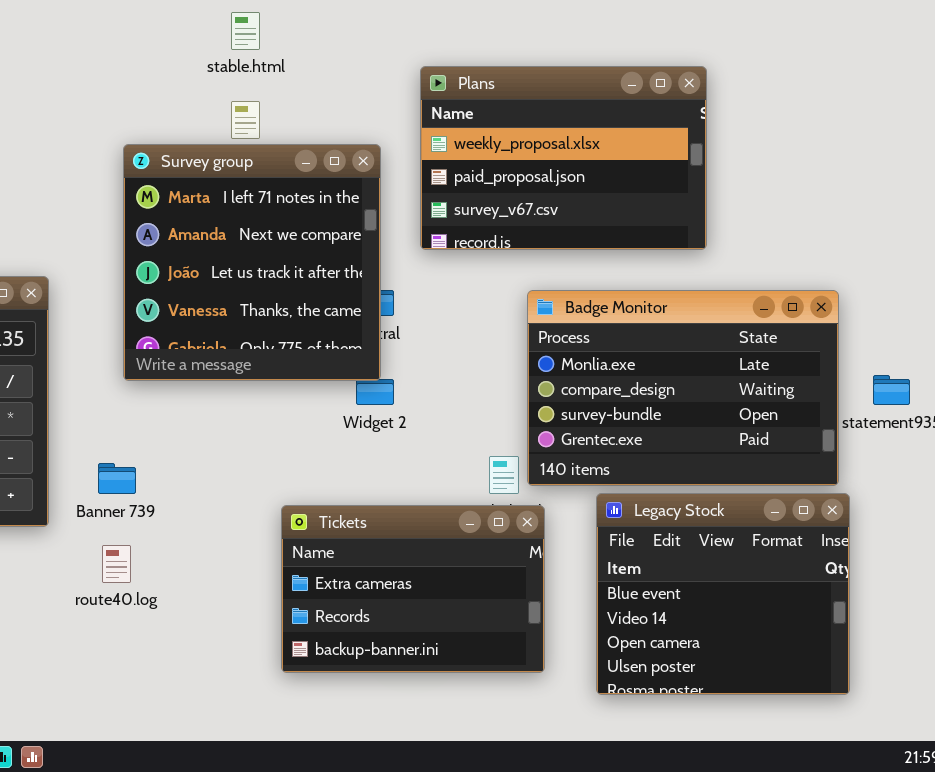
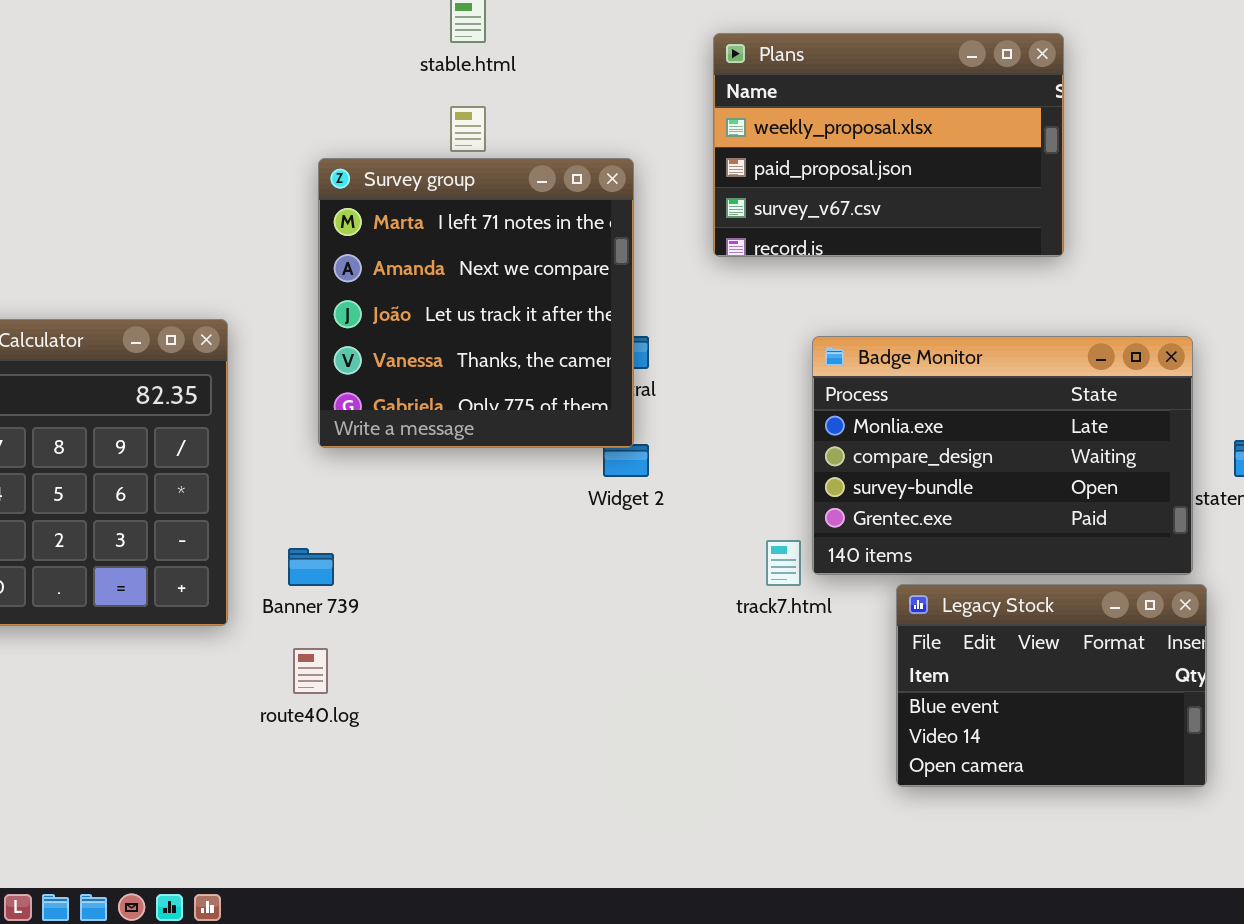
Plans: [420,66,707,250] -> [713,33,1064,257], moved
Legacy Stock: [596,493,850,695] -> [896,584,1207,787], resized
Tickets: [281,505,545,673] -> none, closed

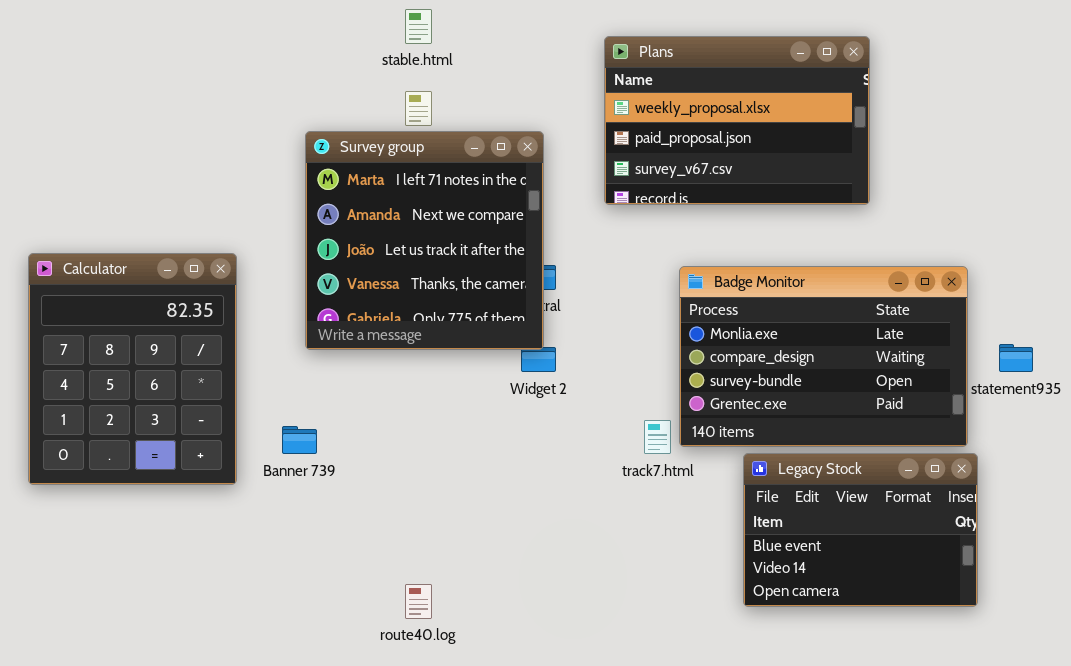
route40.log: [293,648,328,694] -> [405,584,432,619], moved

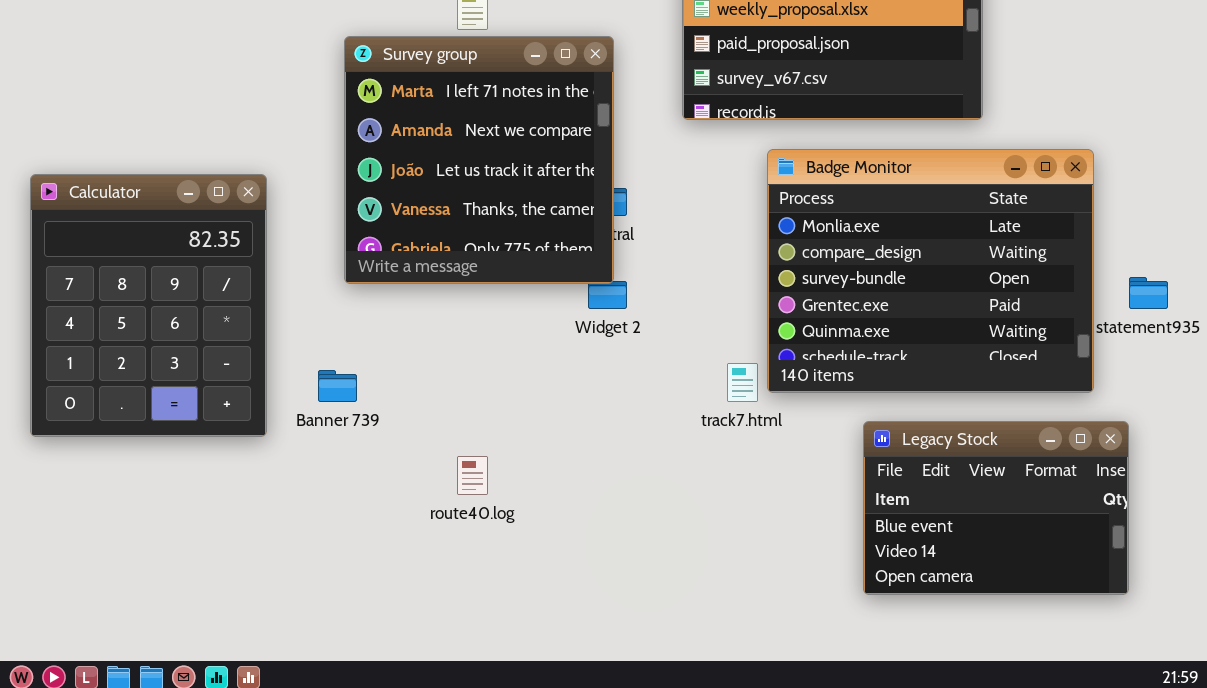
Badge Monitor: [679,266,968,447] -> [767,149,1094,393], resized
Legacy Stock: [743,453,978,607] -> [863,421,1129,595], moved
route40.log: [405,584,432,619] -> [457,456,488,495], moved

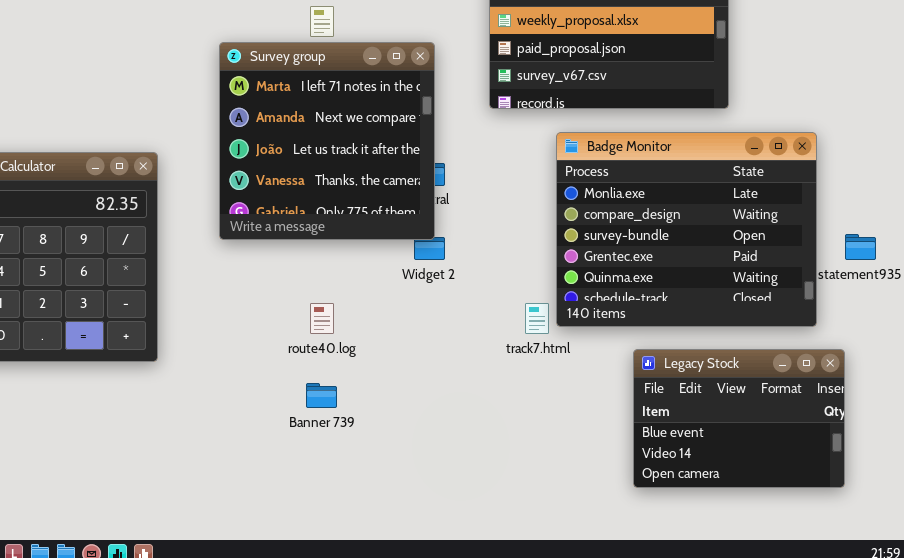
Banner 739: [318,370,357,402] -> [306,383,337,408], moved
route40.log: [457,456,488,495] -> [310,303,334,334], moved

